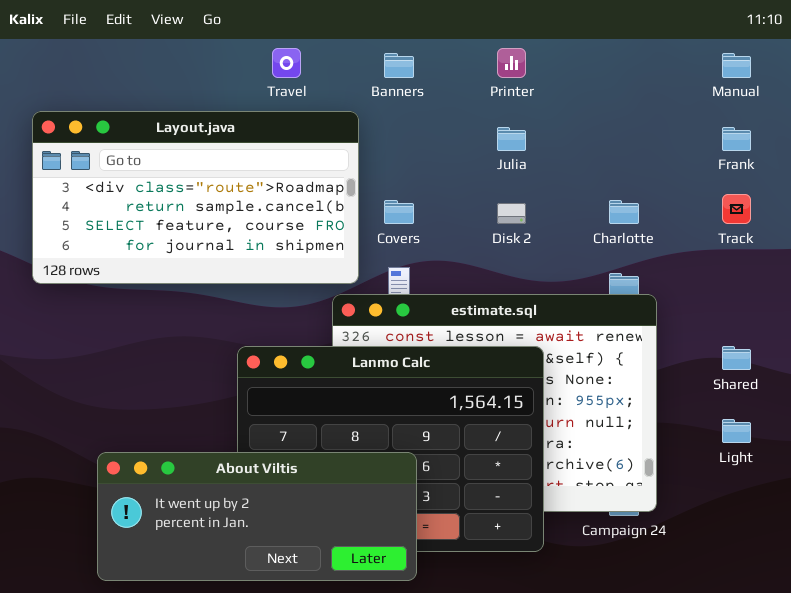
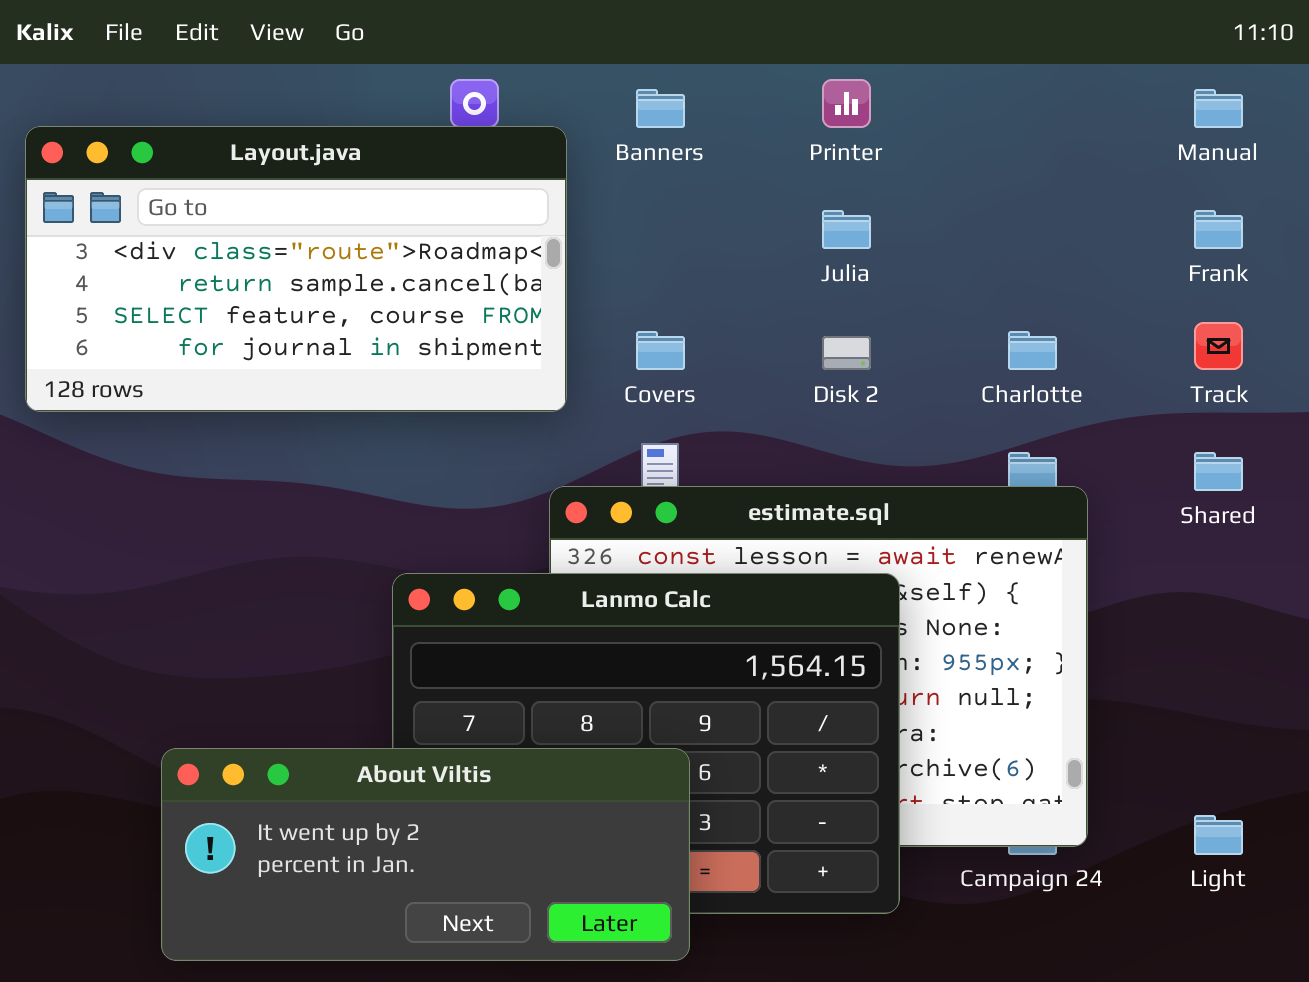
Layout.java: [32,111,359,284] -> [25,126,567,412], moved
Shared: [722,346,751,370] -> [1194,452,1243,491], moved
Light: [722,419,751,443] -> [1194,815,1243,855], moved

